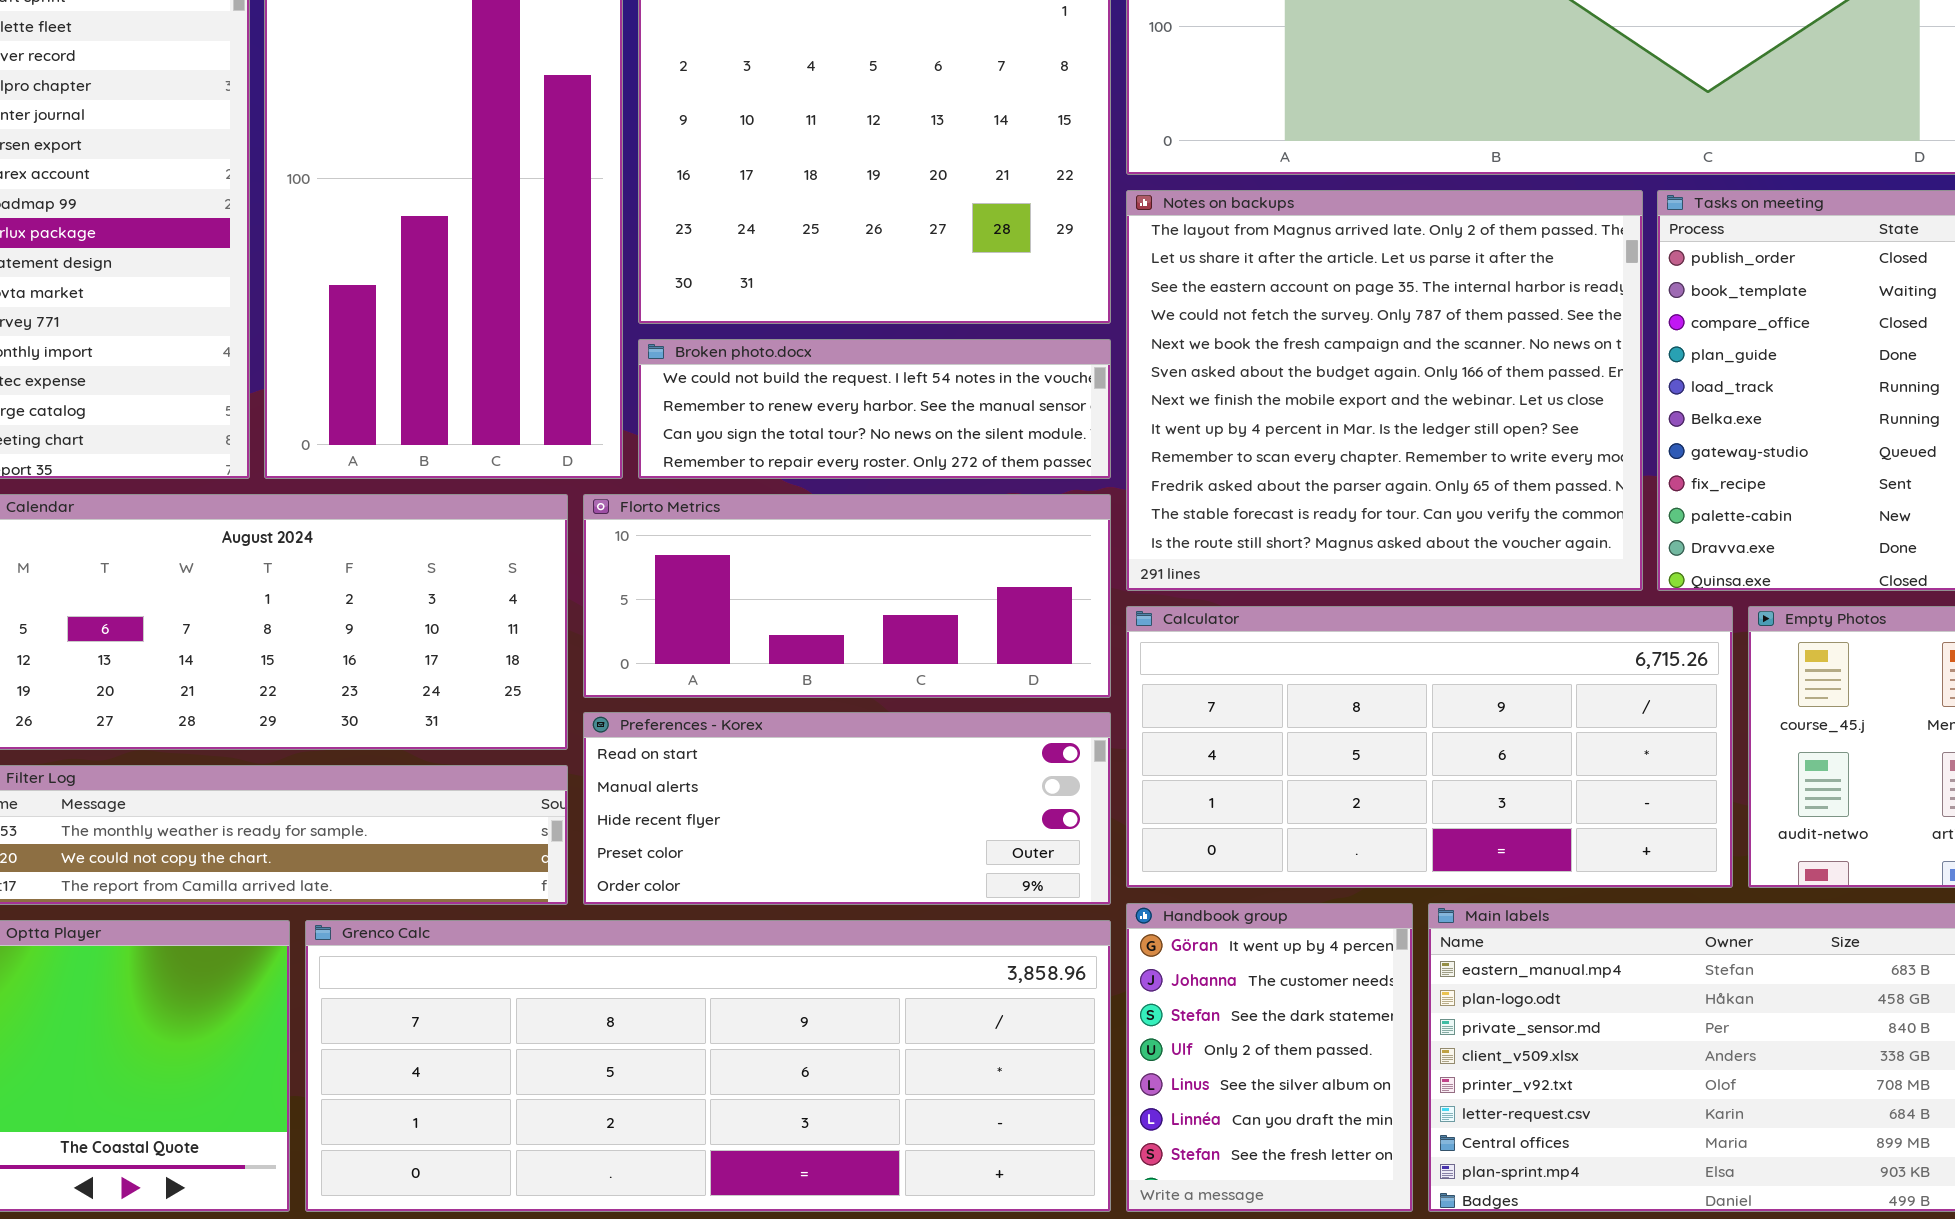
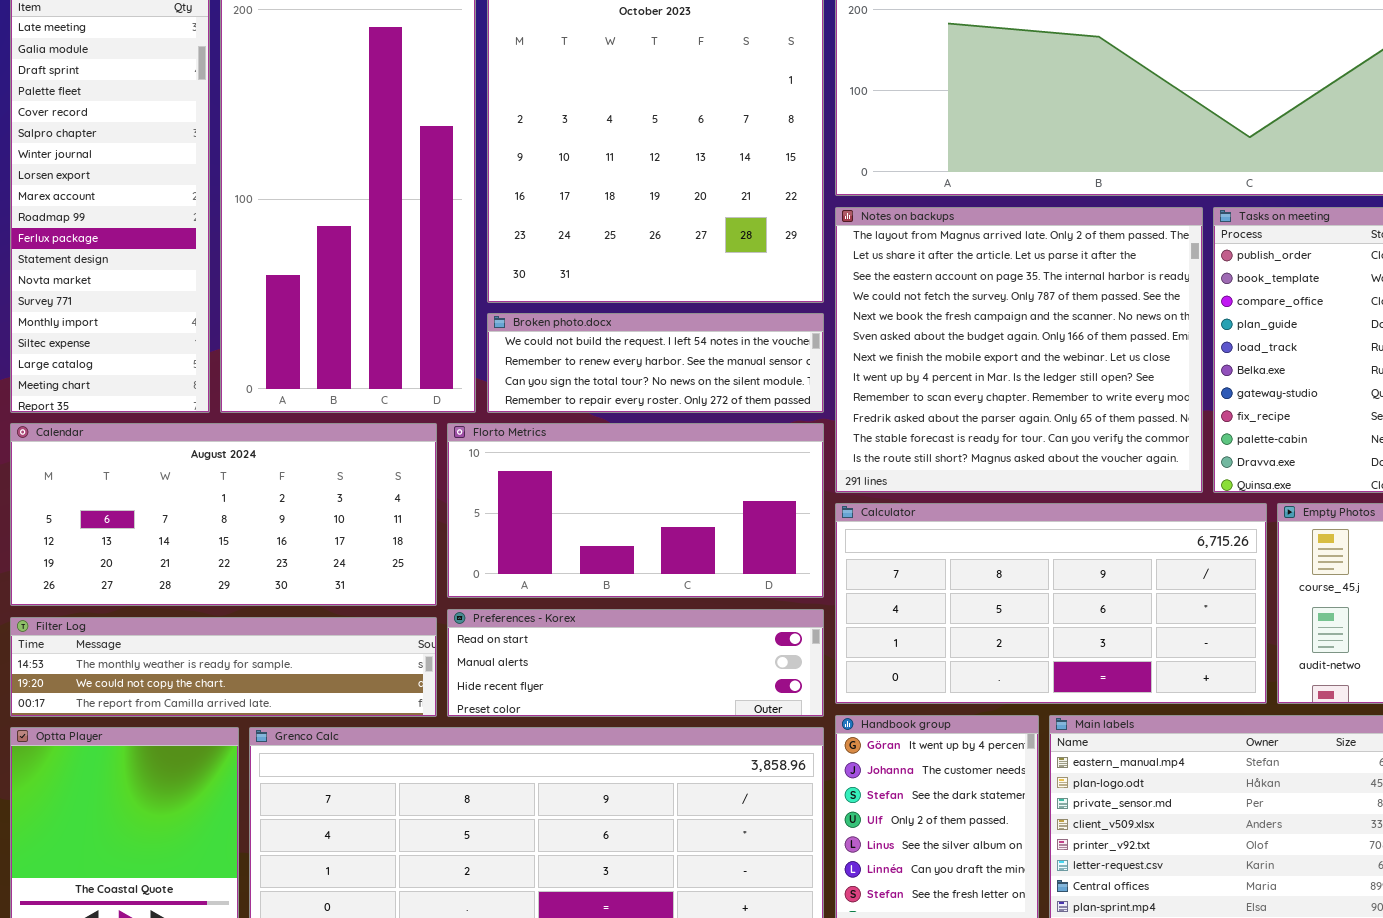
Florto Metrics: [583,494,1111,698] -> [447,423,824,598], resized
Preferences - Korex: [583,712,1111,905] -> [447,609,824,717], resized

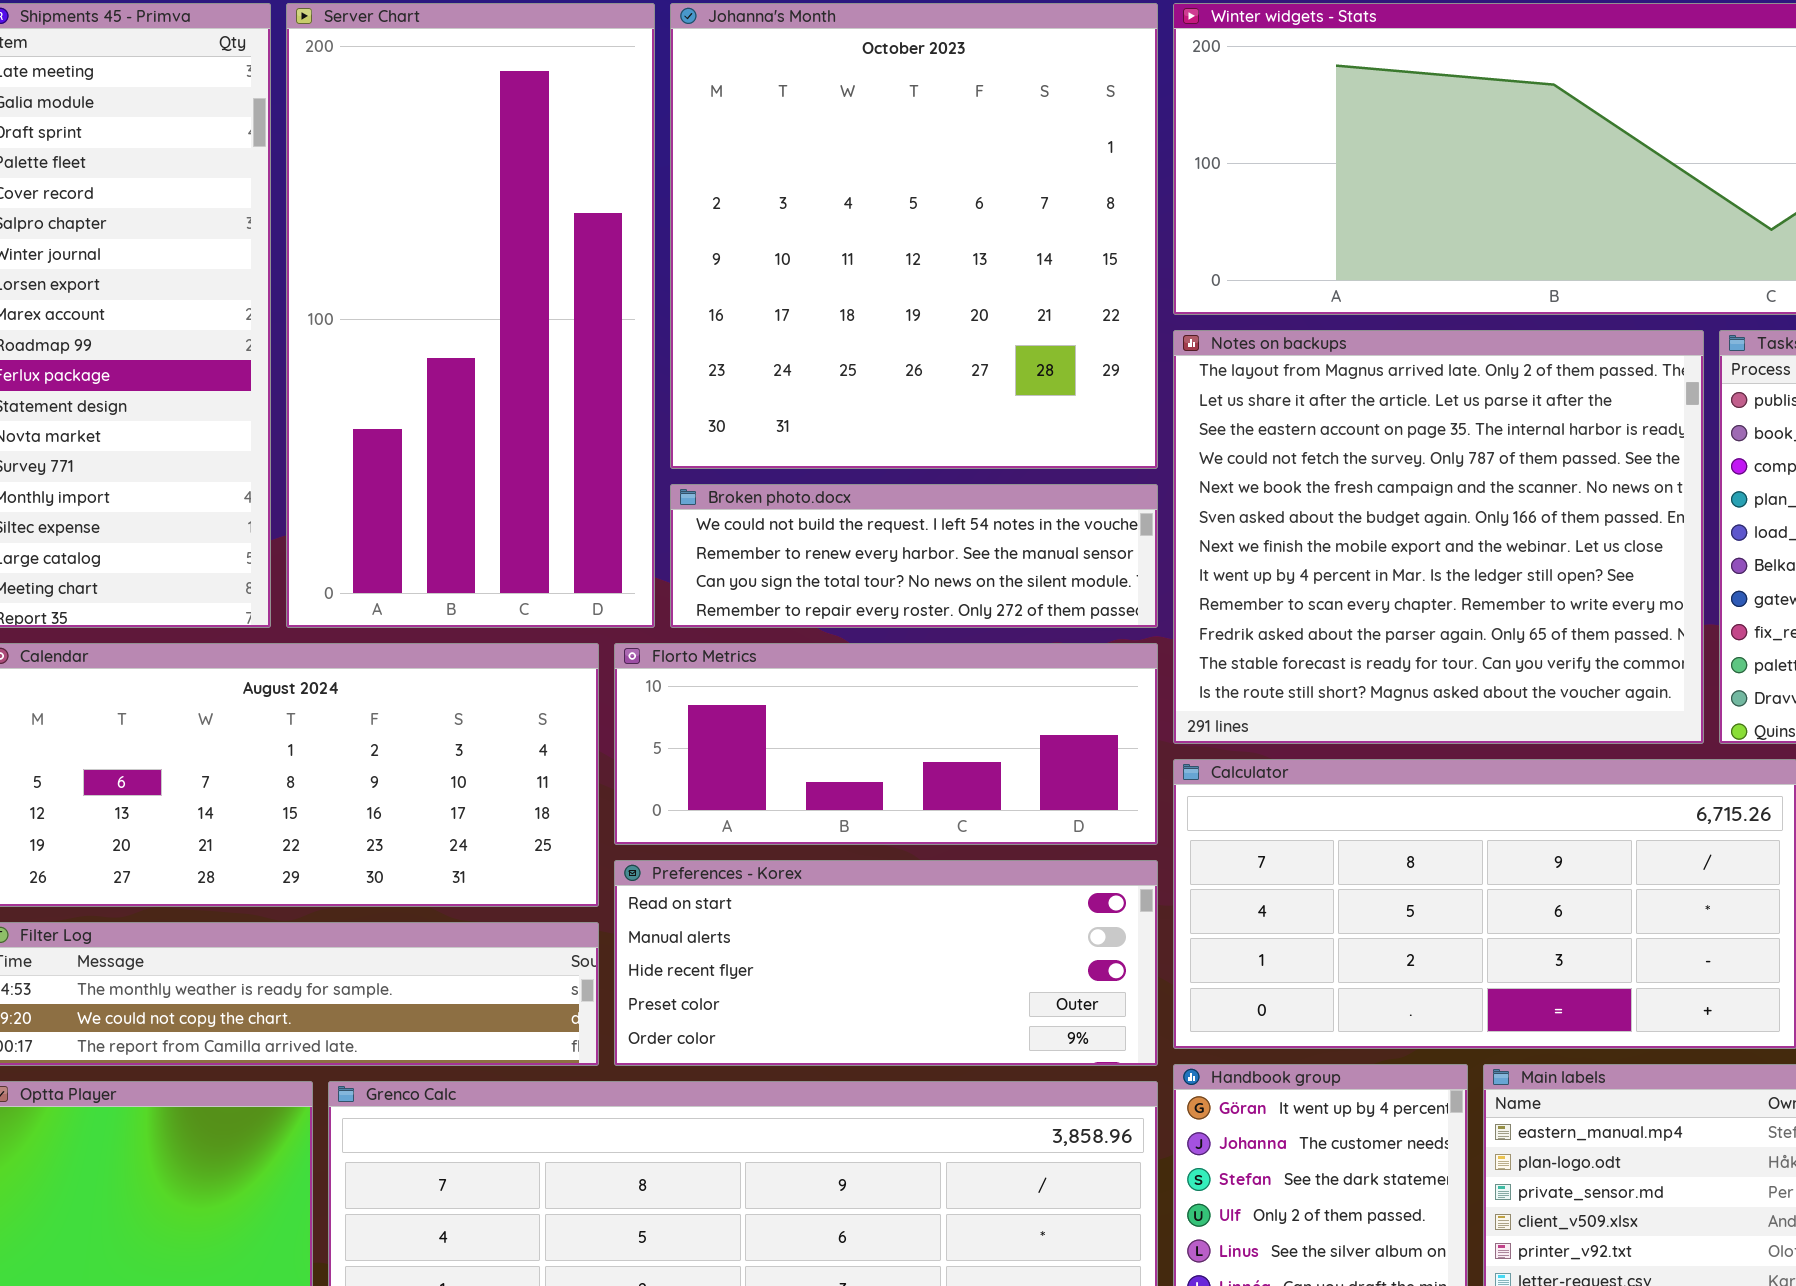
Florto Metrics: [447,423,824,598] -> [614,643,1158,845], resized
Preferences - Korex: [447,609,824,717] -> [614,860,1158,1066], resized

